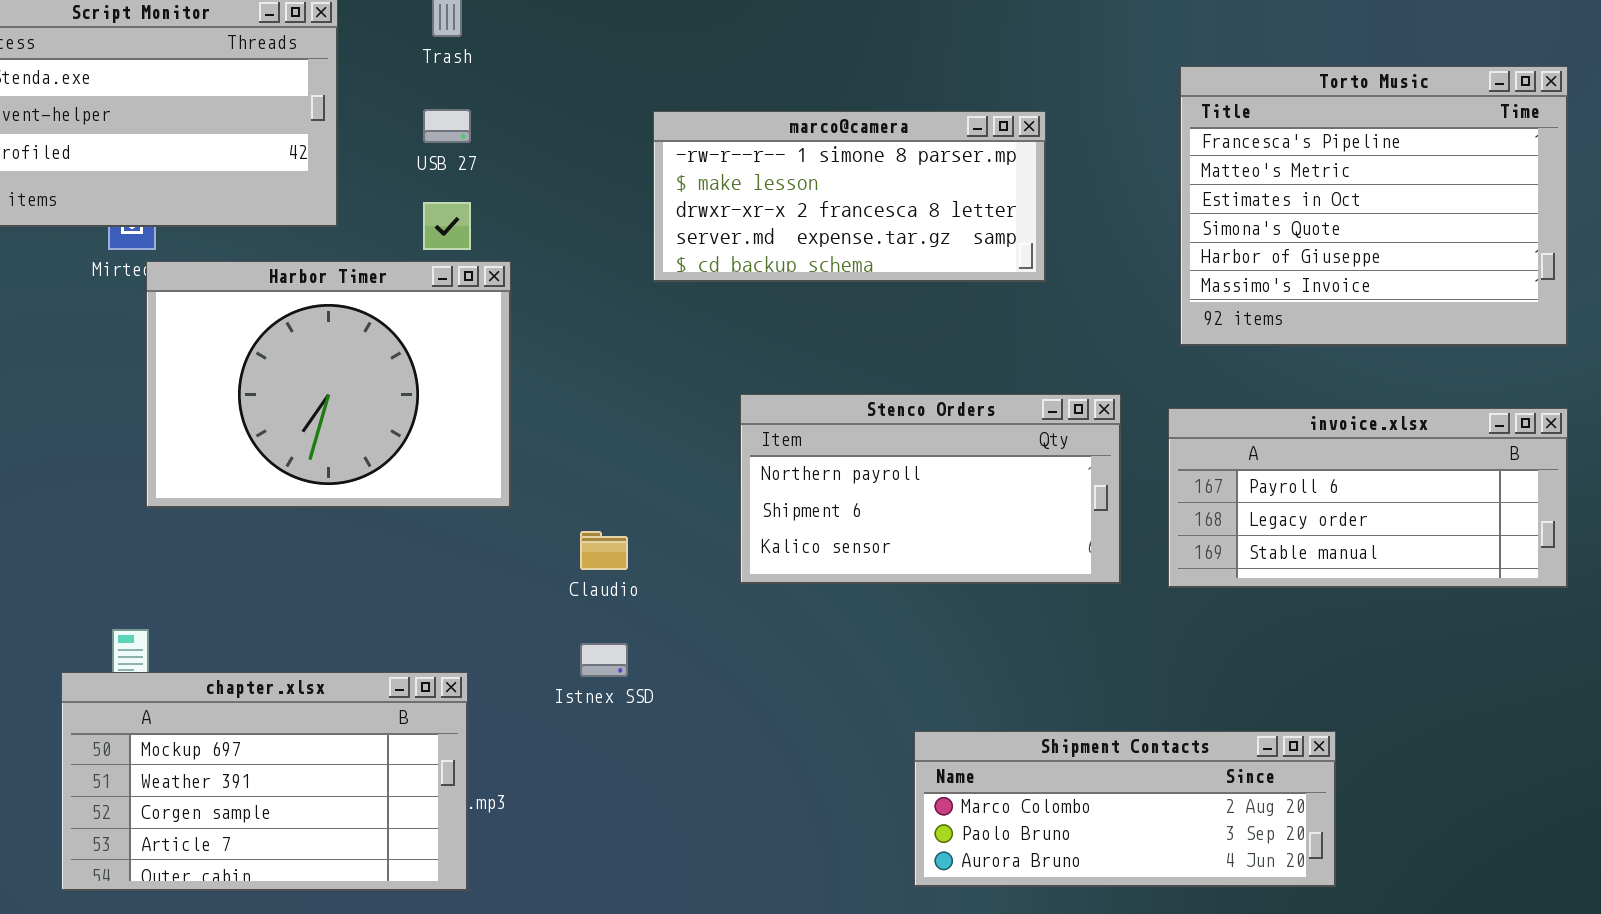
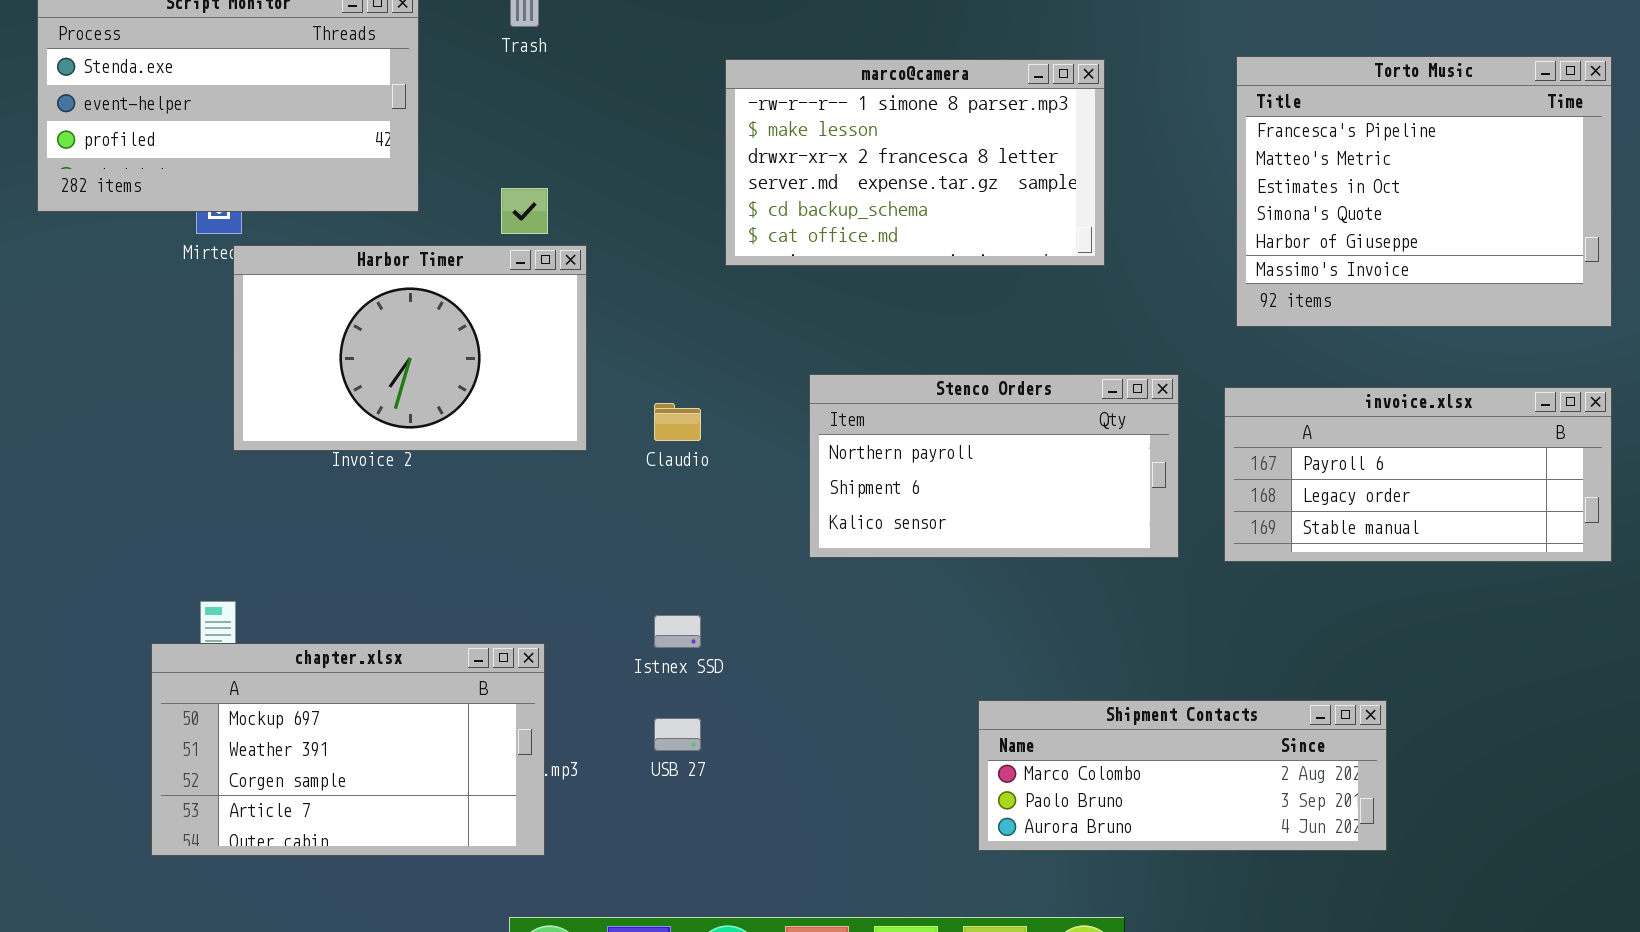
USB 27: [423,109,471,143] -> [654,718,701,751], moved
marco@camera: [653,111,1046,282] -> [725,59,1105,266], resized
Harbor Timer: [146,261,511,508] -> [233,245,587,451], resized
Claudio: [580,531,628,570] -> [654,403,701,441], moved

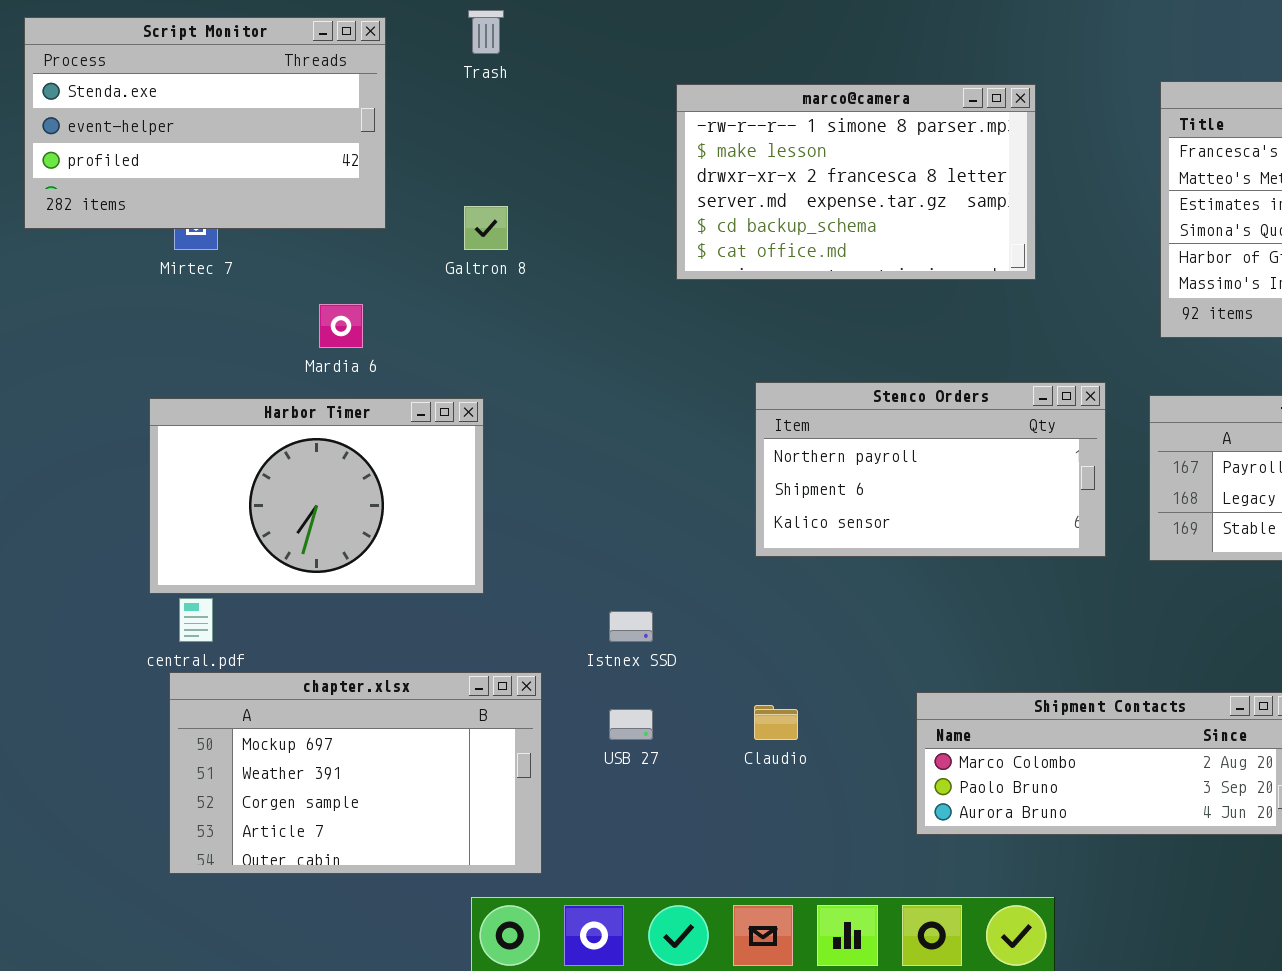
Harbor Timer: [233,245,587,451] -> [149,398,484,594], moved
Claudio: [654,403,701,441] -> [754,705,798,740], moved
chapter.xlsx: [151,643,545,856] -> [169,672,542,874], moved

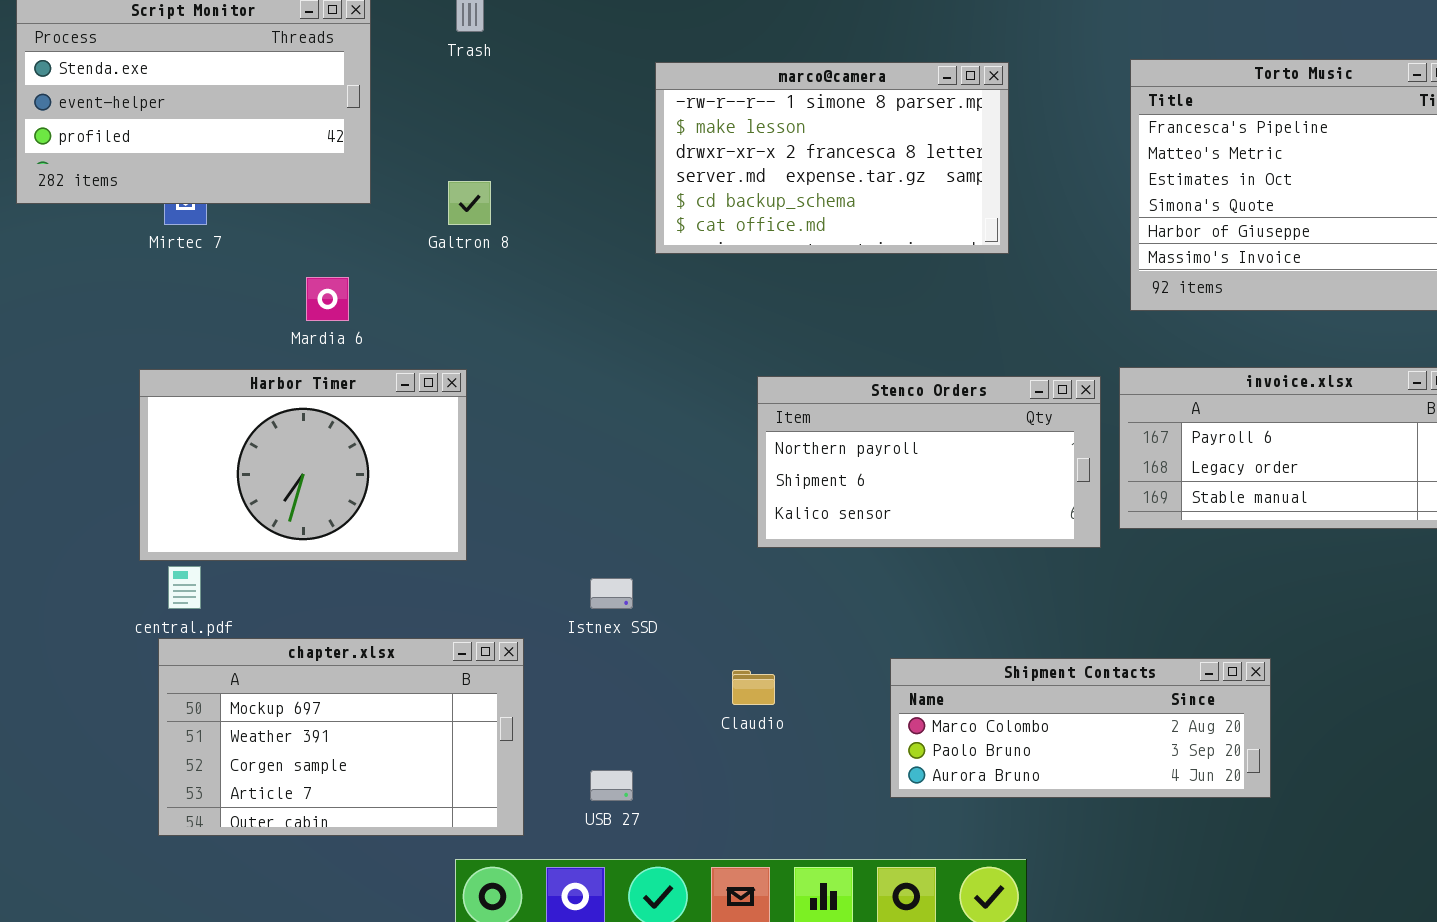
Stenco Orders: [755,382,1106,557] -> [757,376,1101,548], moved
USB 27: [609,709,653,740] -> [590,770,633,801], moved

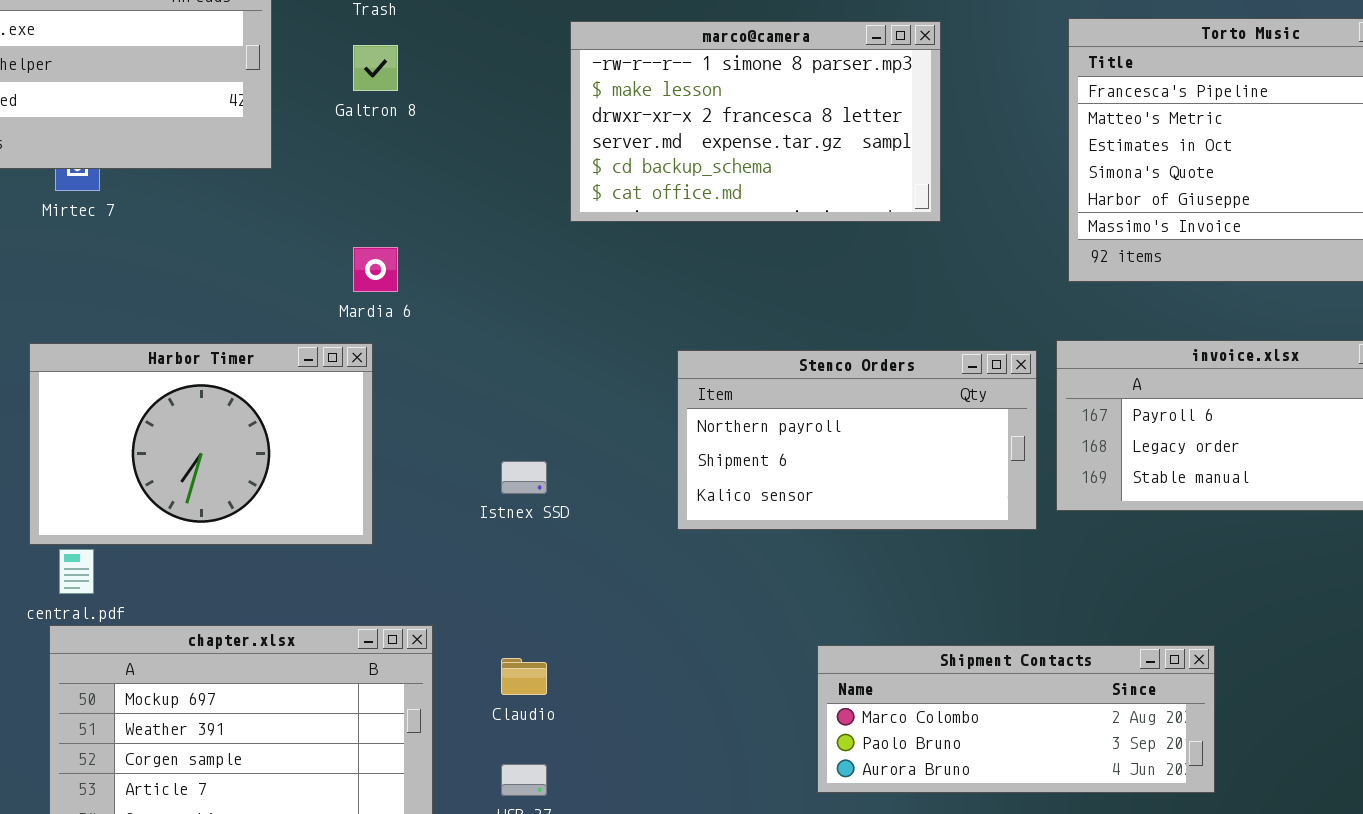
Galtron 8: [448,181,491,225] -> [353,45,398,91], moved
Mardia 6: [306,277,349,321] -> [353,247,398,292], moved
Istnex SSD: [590,578,633,609] -> [501,461,547,494], moved
Claudio: [732,670,775,705] -> [501,658,547,695], moved

